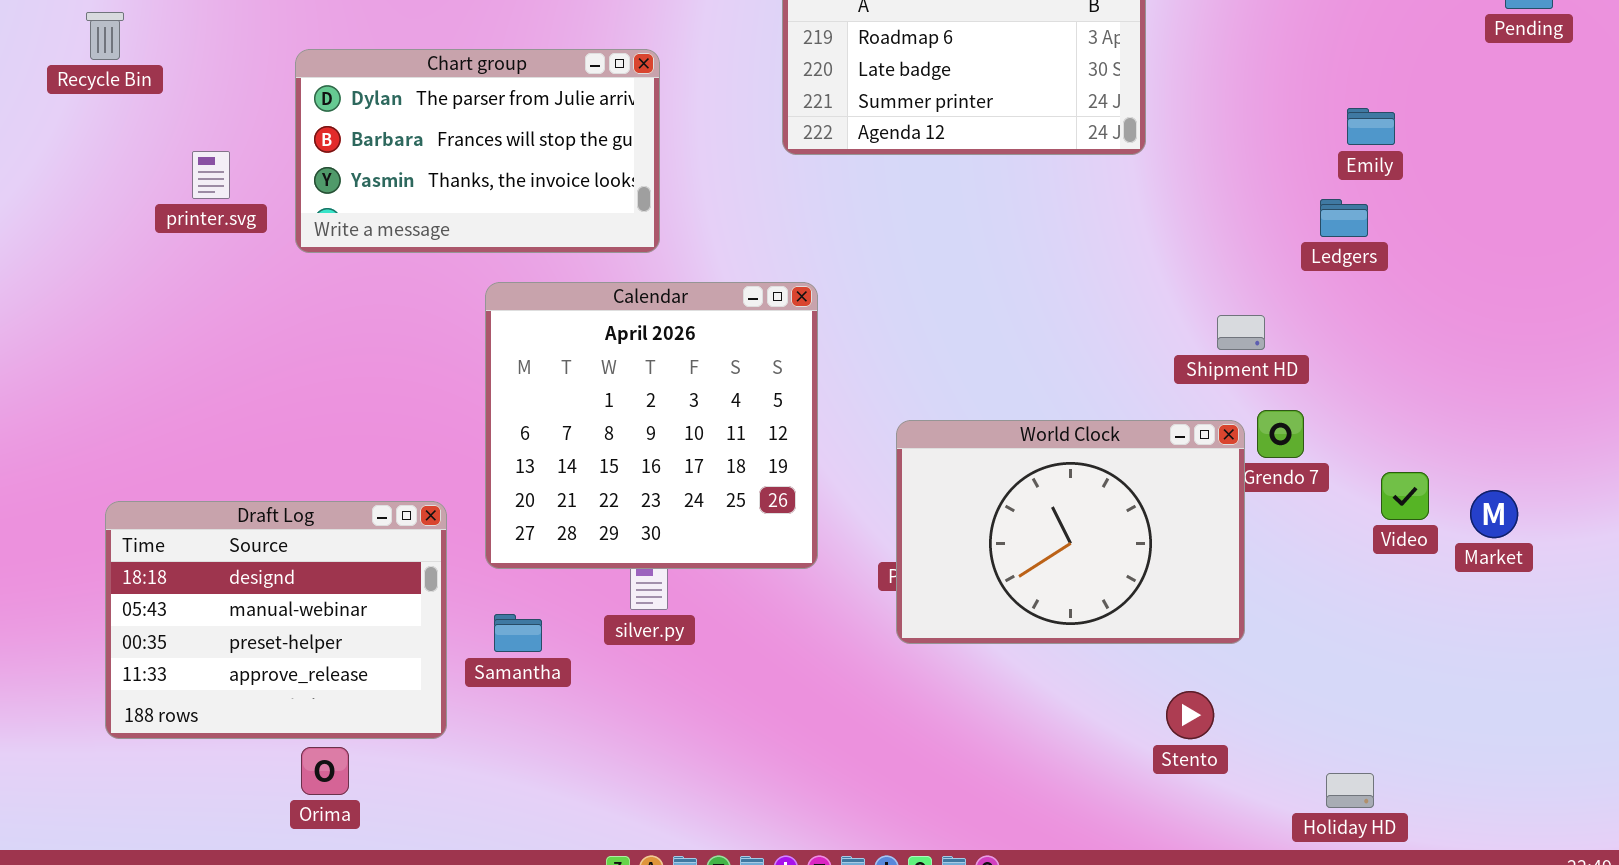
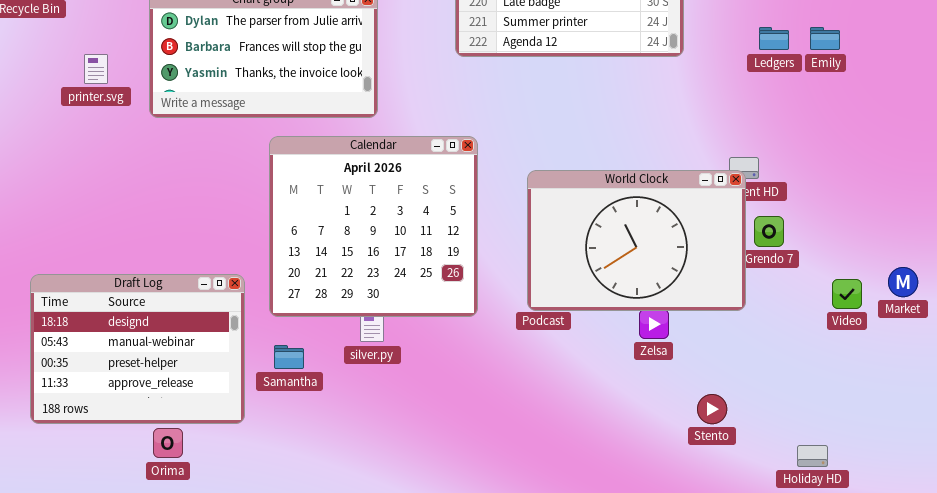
Ledgers: [1320,199,1368,237] -> [759,27,789,50], moved
World Clock: [896,420,1245,644] -> [527,170,746,311], moved
Video: [1381,472,1429,520] -> [832,279,862,309], moved

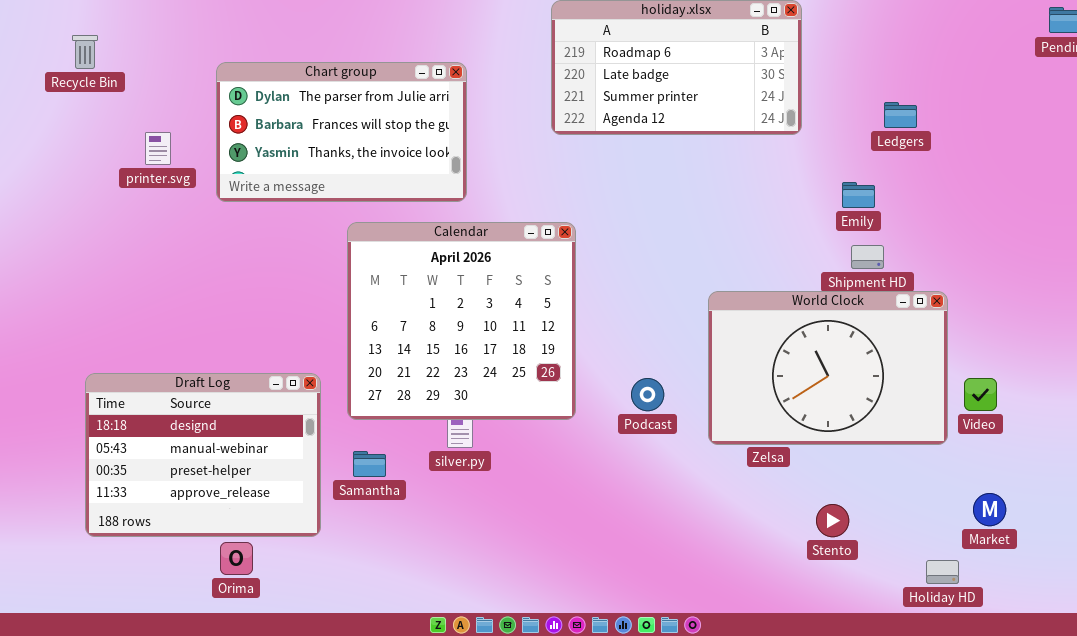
Emily: [810,27,840,50] -> [842,182,875,208], moved
World Clock: [527,170,746,311] -> [708,291,948,445], moved
Market: [888,267,918,297] -> [973,493,1006,526], moved

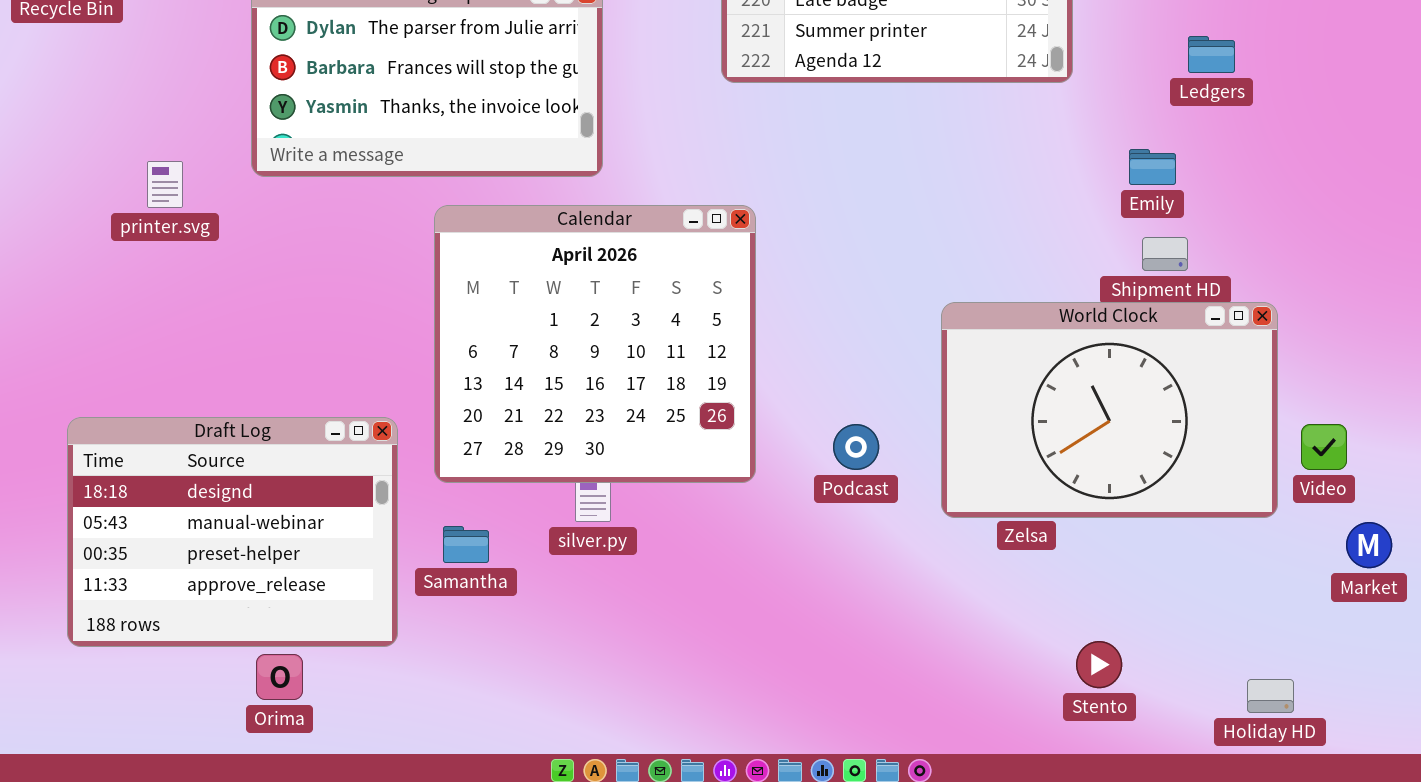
printer.svg: [145,132,171,165] -> [147,161,183,208], moved
Market: [973,493,1006,526] -> [1346,522,1392,568], moved
Stento: [816,504,849,537] -> [1076,641,1122,688], moved

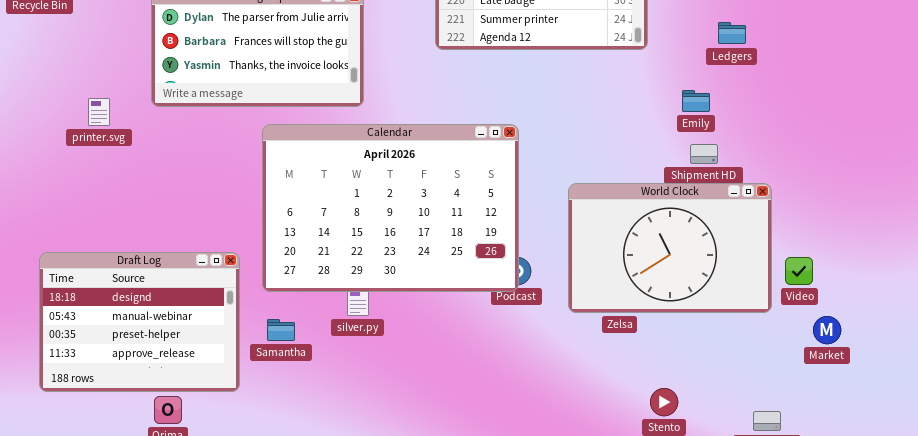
Calendar: [434,205,756,483] -> [262,124,519,292], resized

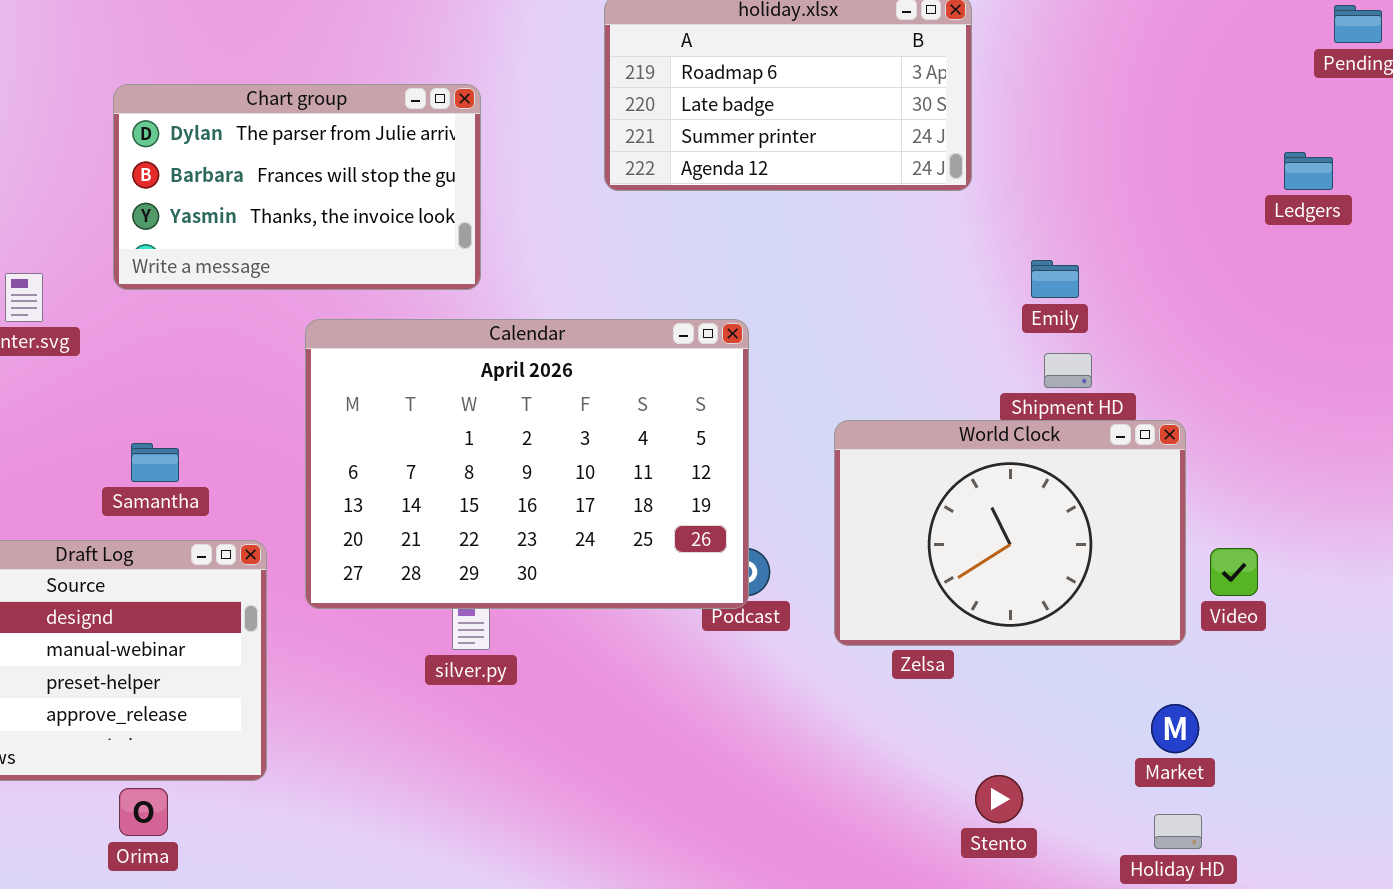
Ledgers: [718,22,746,44] -> [1284,152,1333,190], moved
Market: [813,316,841,344] -> [1151,704,1199,753], moved
Samantha: [267,319,295,341] -> [131,443,179,482], moved

